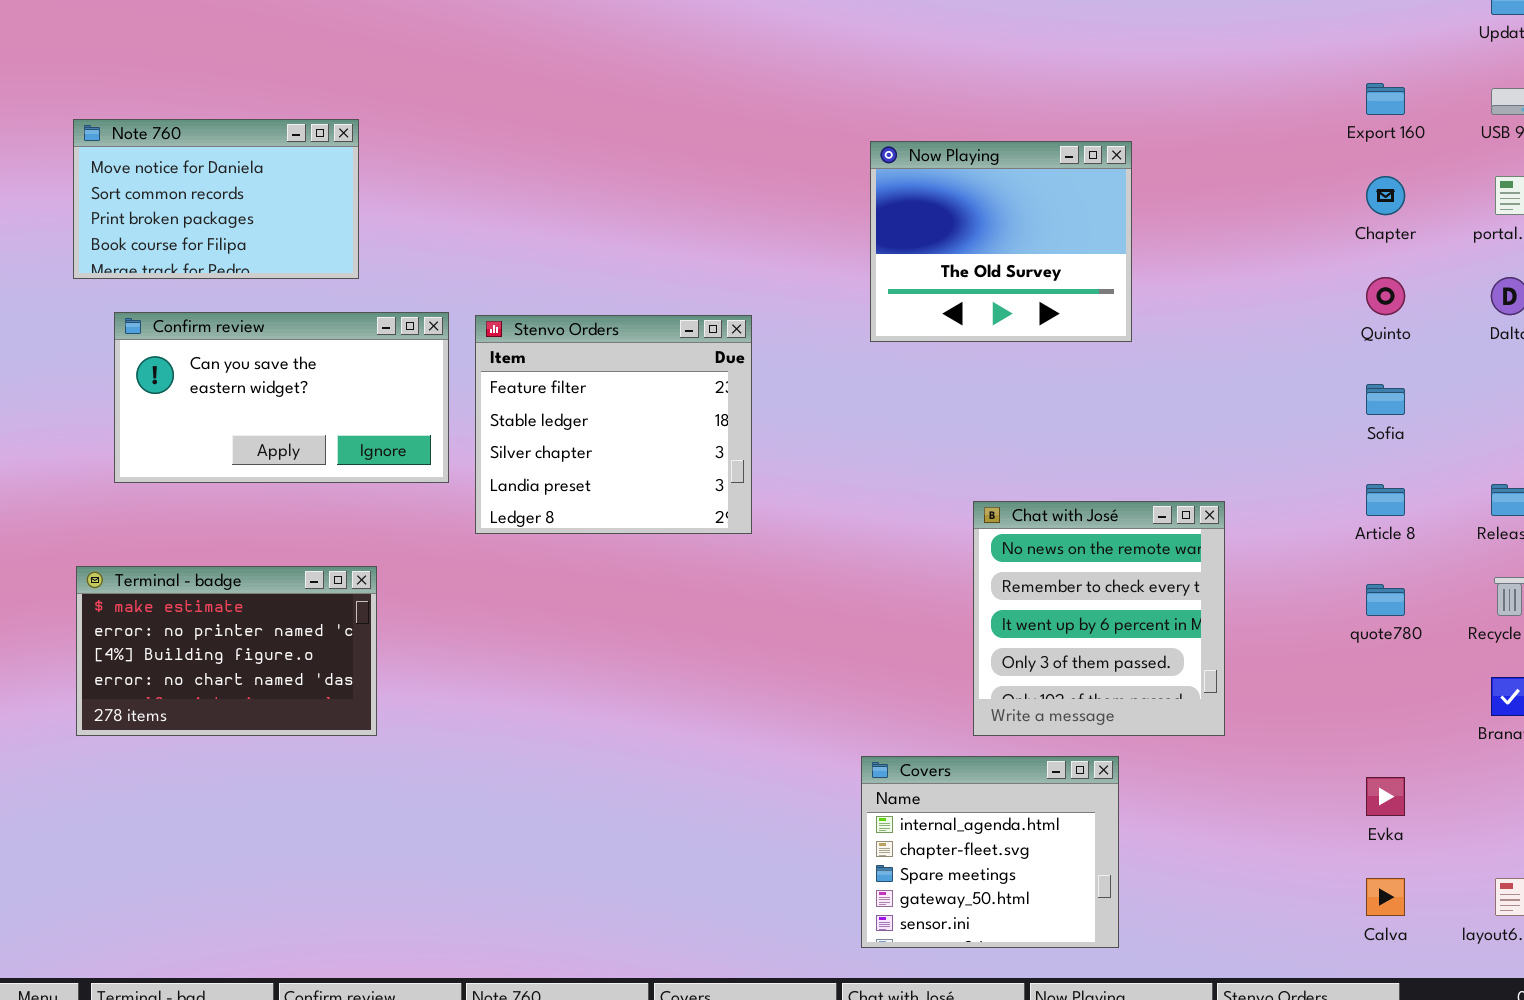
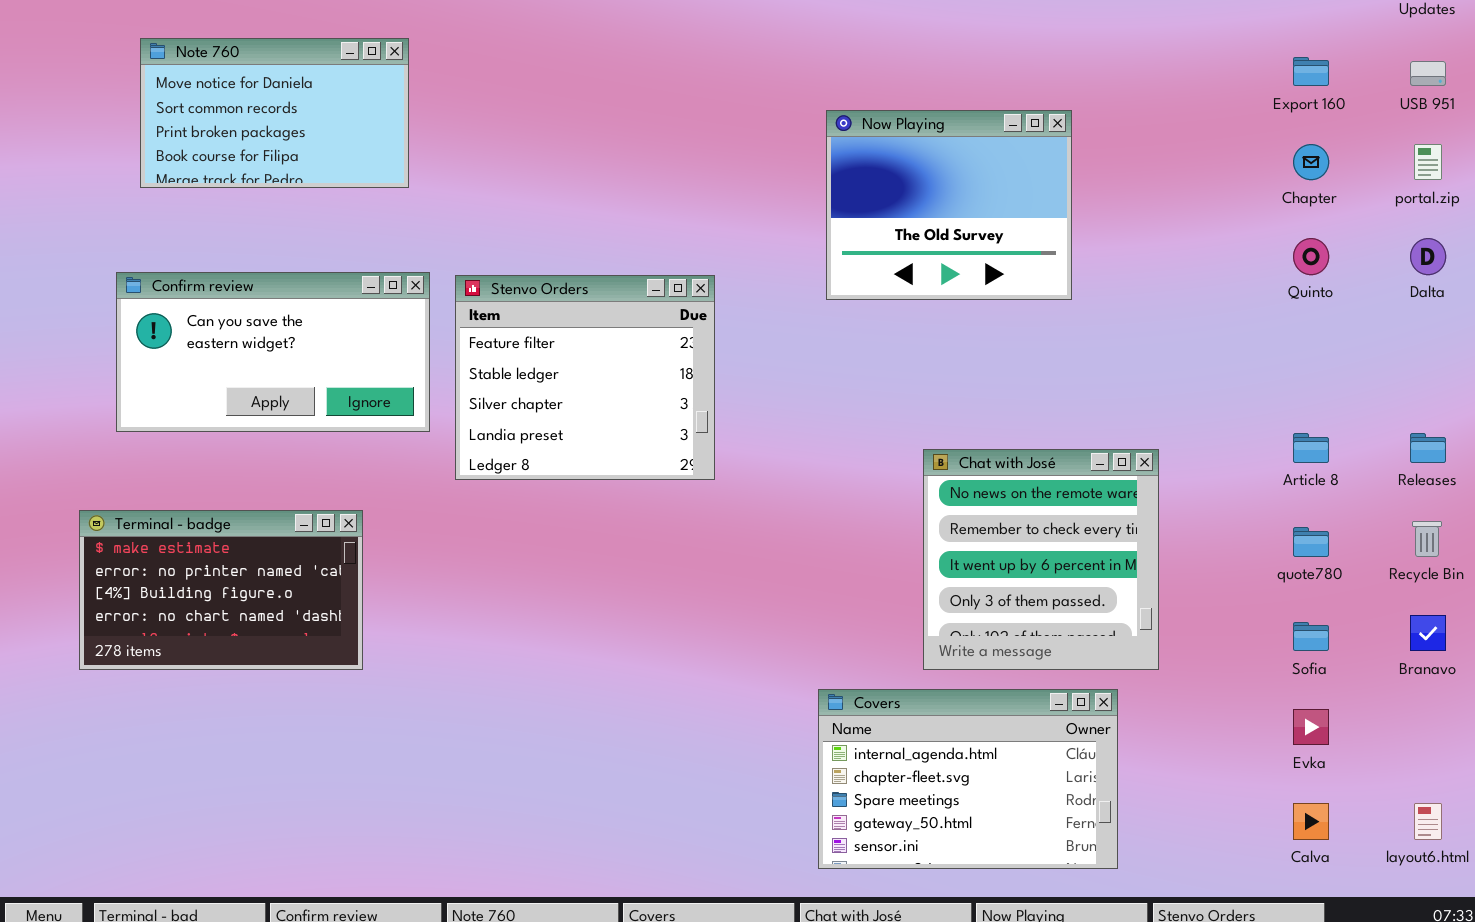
Note 760: [73,119,359,279] -> [140,38,409,188], moved
Sofia: [1366,384,1405,415] -> [1293,622,1329,651], moved
Covers: [861,756,1119,948] -> [818,689,1118,869], resized

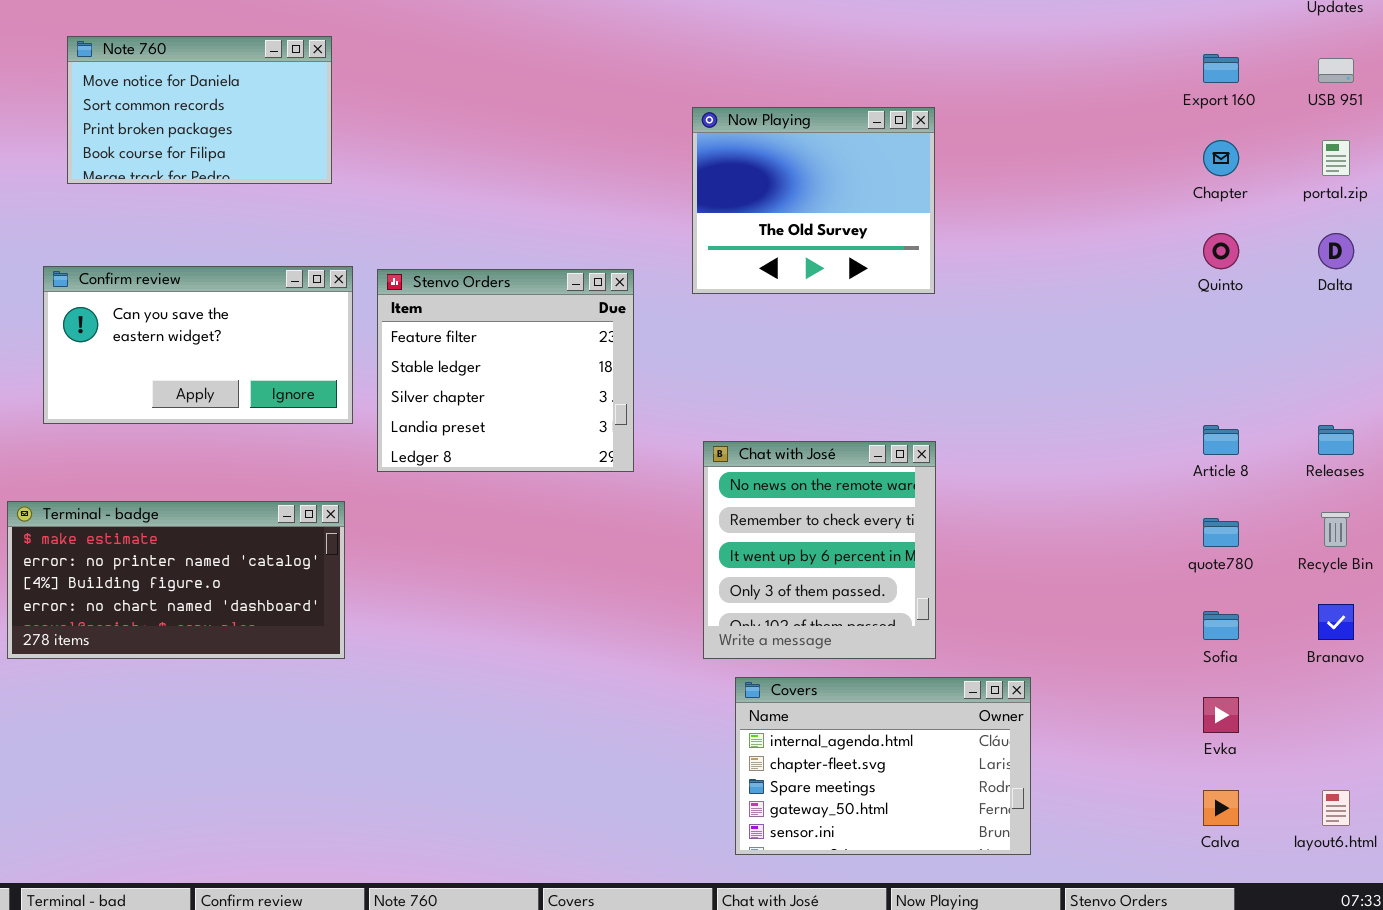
Now Playing: [826,110,1072,300] -> [692,107,935,294], moved
Chat with José: [923,449,1159,670] -> [703,441,936,659], moved
Terminal - badge: [79,510,363,670] -> [7,501,345,659], resized

